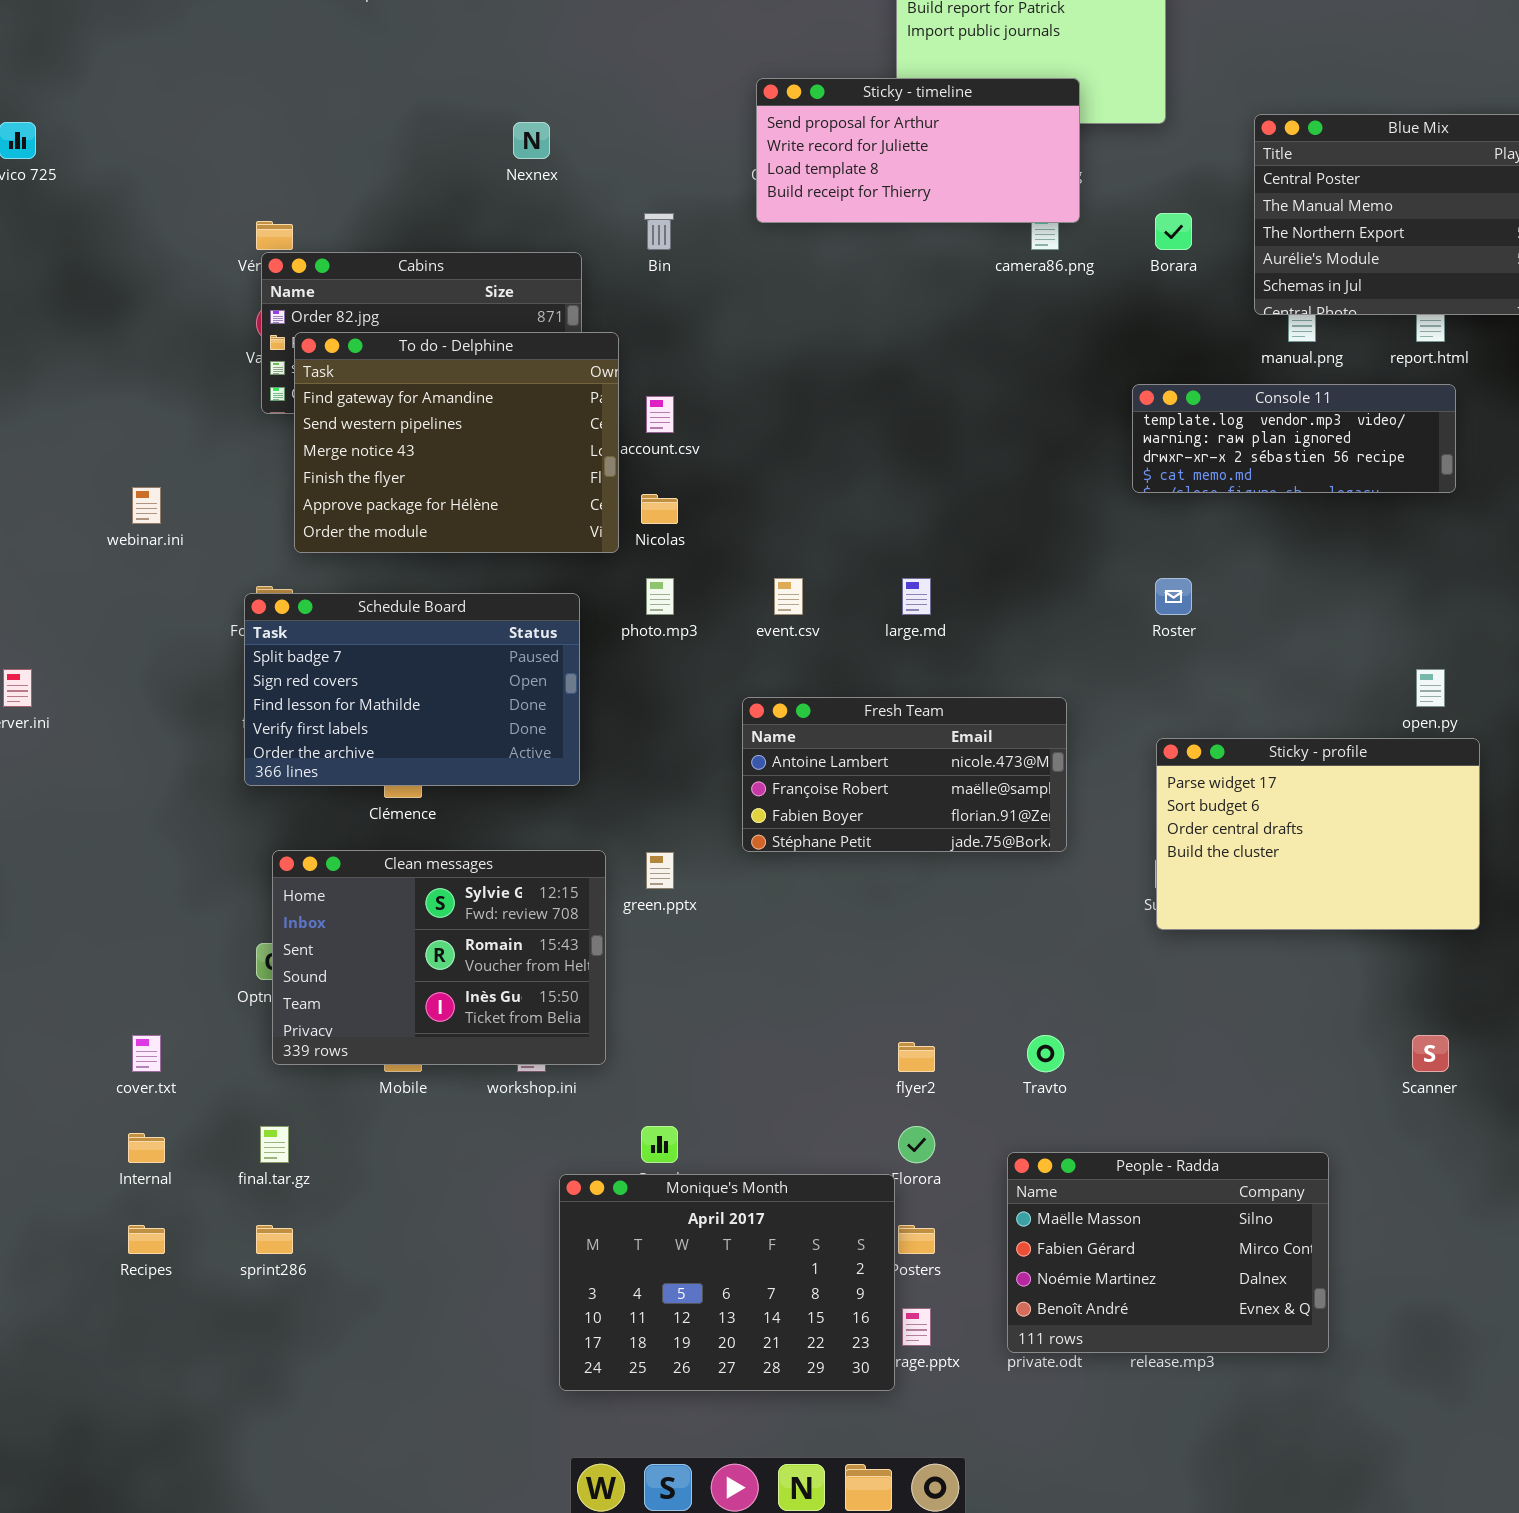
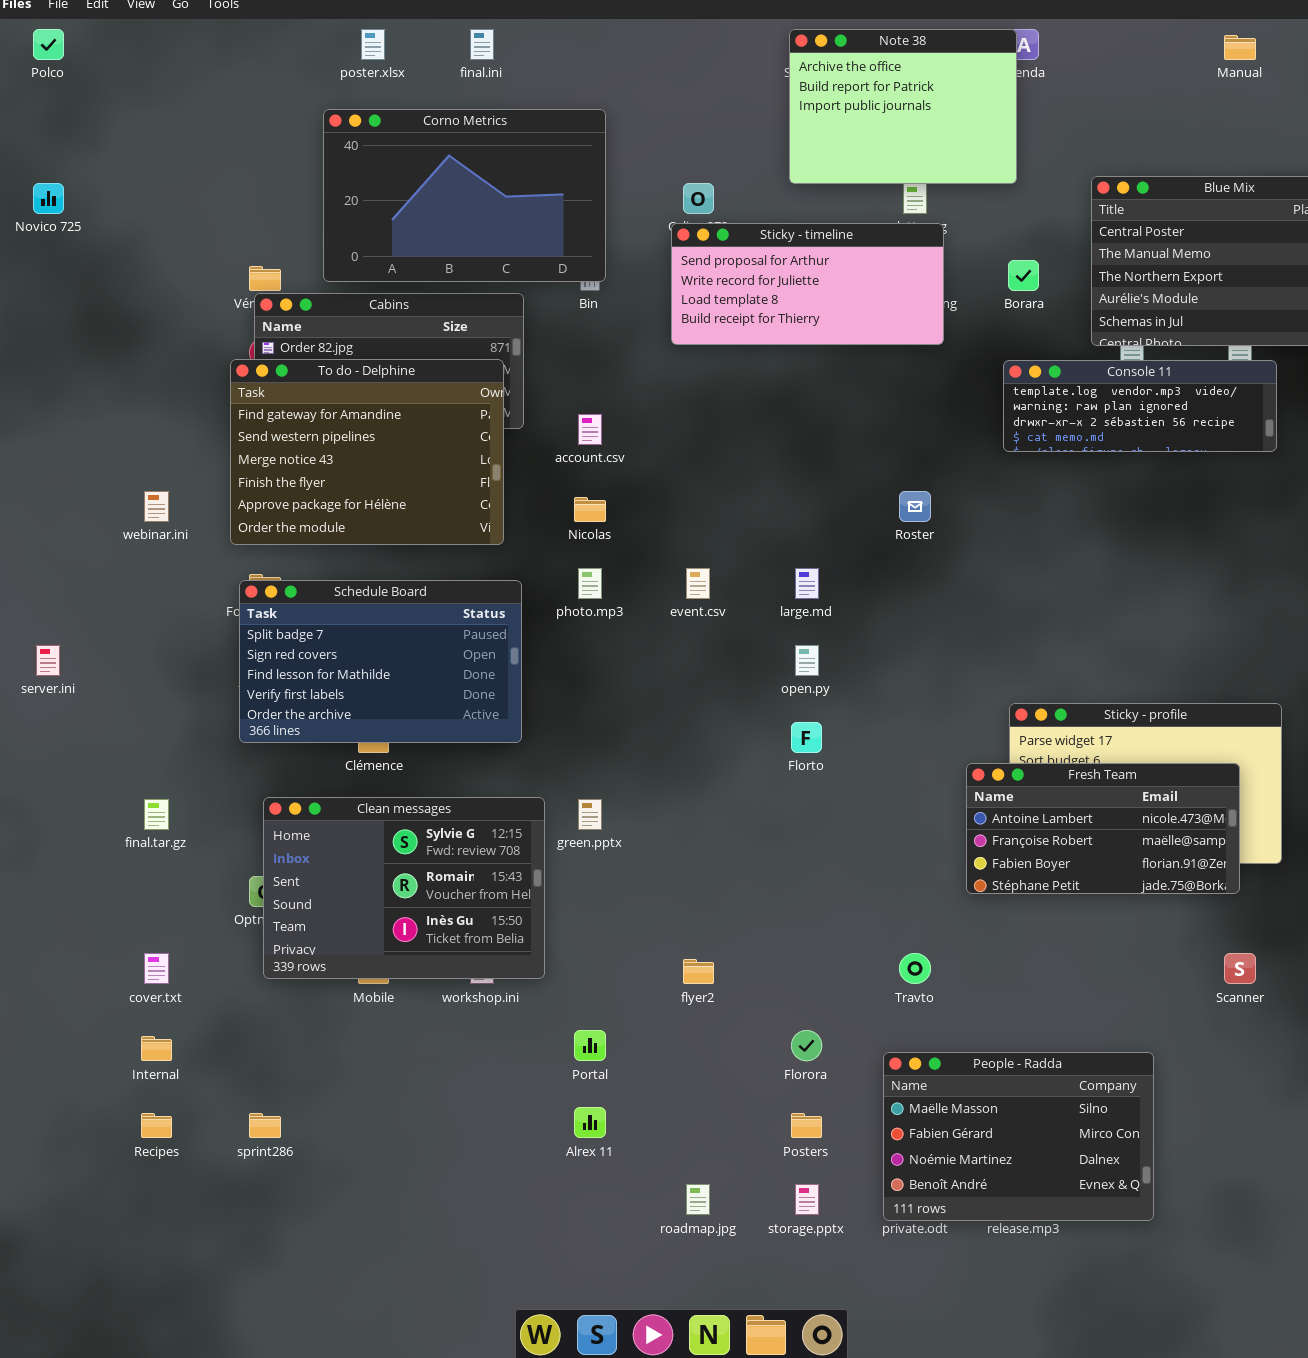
Corno Metrics: none -> [323,109,606,282], opened
Sticky - timeline: [756,78,1080,223] -> [671,223,944,345], moved
To do - Delphine: [294,332,619,553] -> [230,359,504,545], moved
Console 11: [1132,384,1456,493] -> [1003,360,1277,452], moved
Roster: [1155,578,1192,615] -> [899,491,931,522], moved
open.py: [1416,669,1445,707] -> [795,645,819,676], moved
Fresh Team: [742,697,1067,852] -> [966,763,1240,894], moved
flyer2: [898,1042,935,1072] -> [683,959,714,984], moved
final.tar.gz: [260,1126,289,1163] -> [144,799,169,830], moved
Monique's Month: [559,1174,895,1391] -> none, closed

